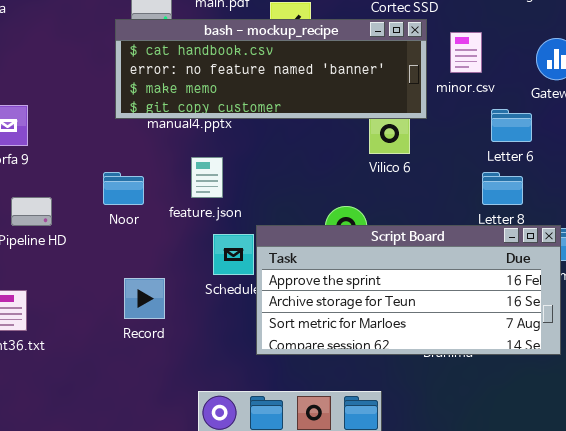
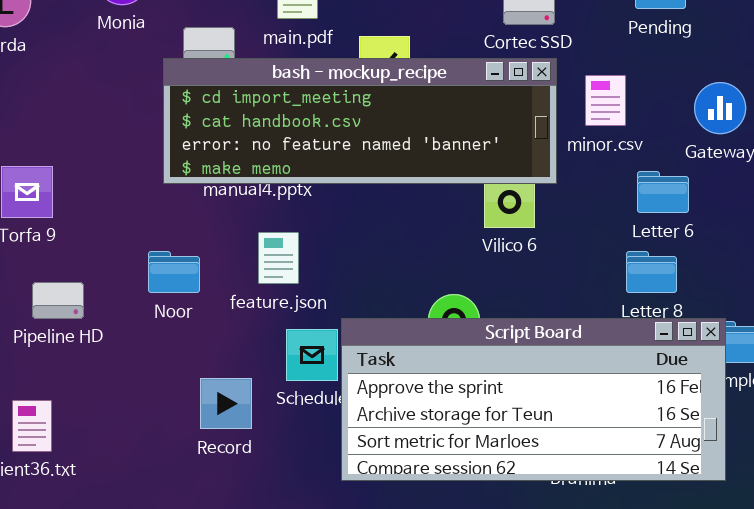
bash - mockup_recipe: [115,19,427,119] -> [163,58,557,184], scrolled up 1 row
Record: [124,278,165,319] -> [200,378,252,429], moved

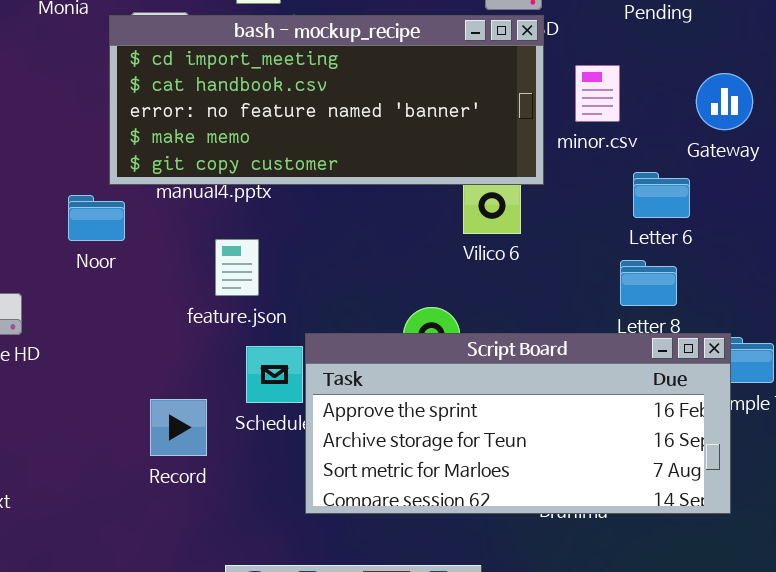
bash - mockup_recipe: [163,58,557,184] -> [109,15,544,185], resized
Noor: [148,251,200,293] -> [68,195,125,241], moved

